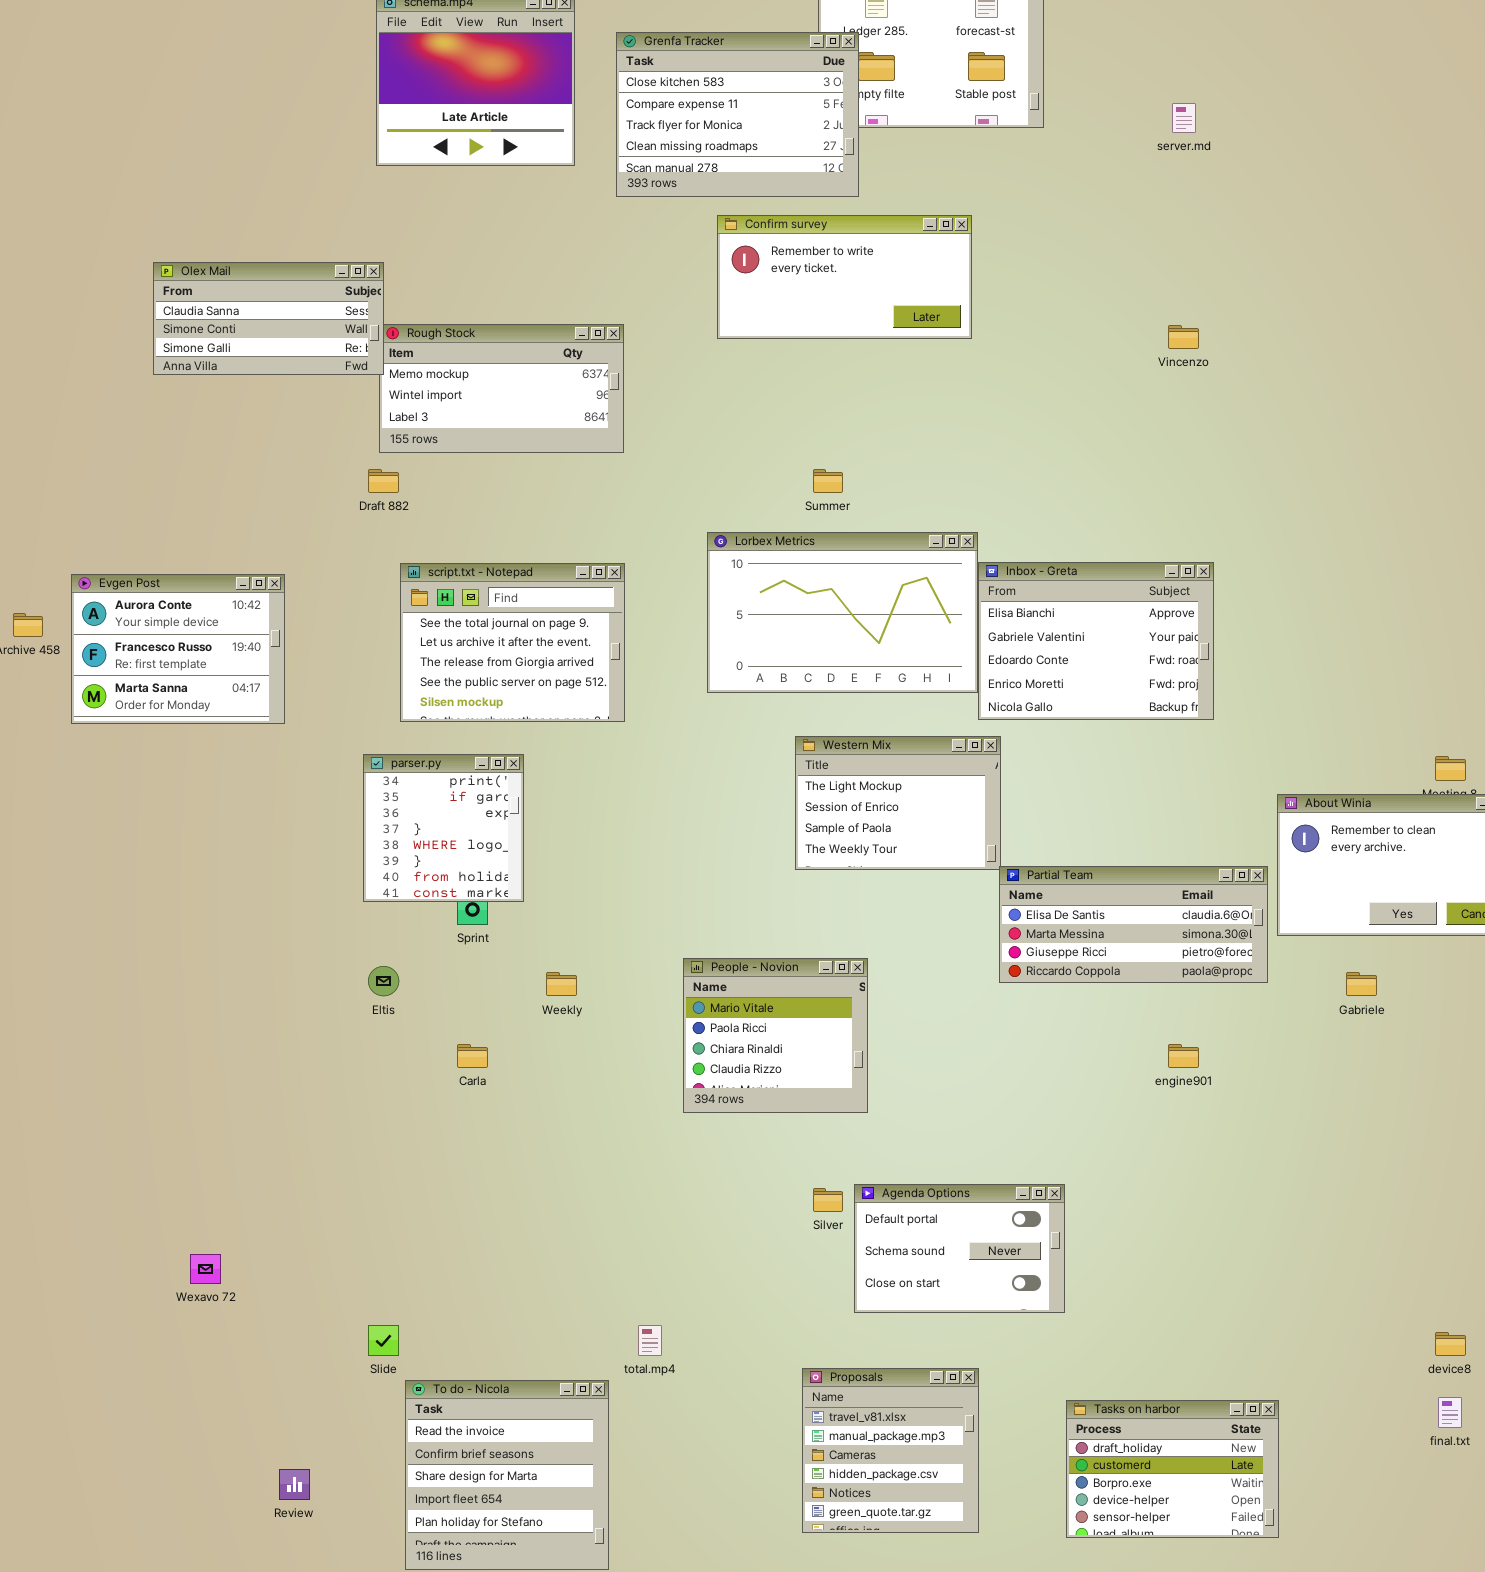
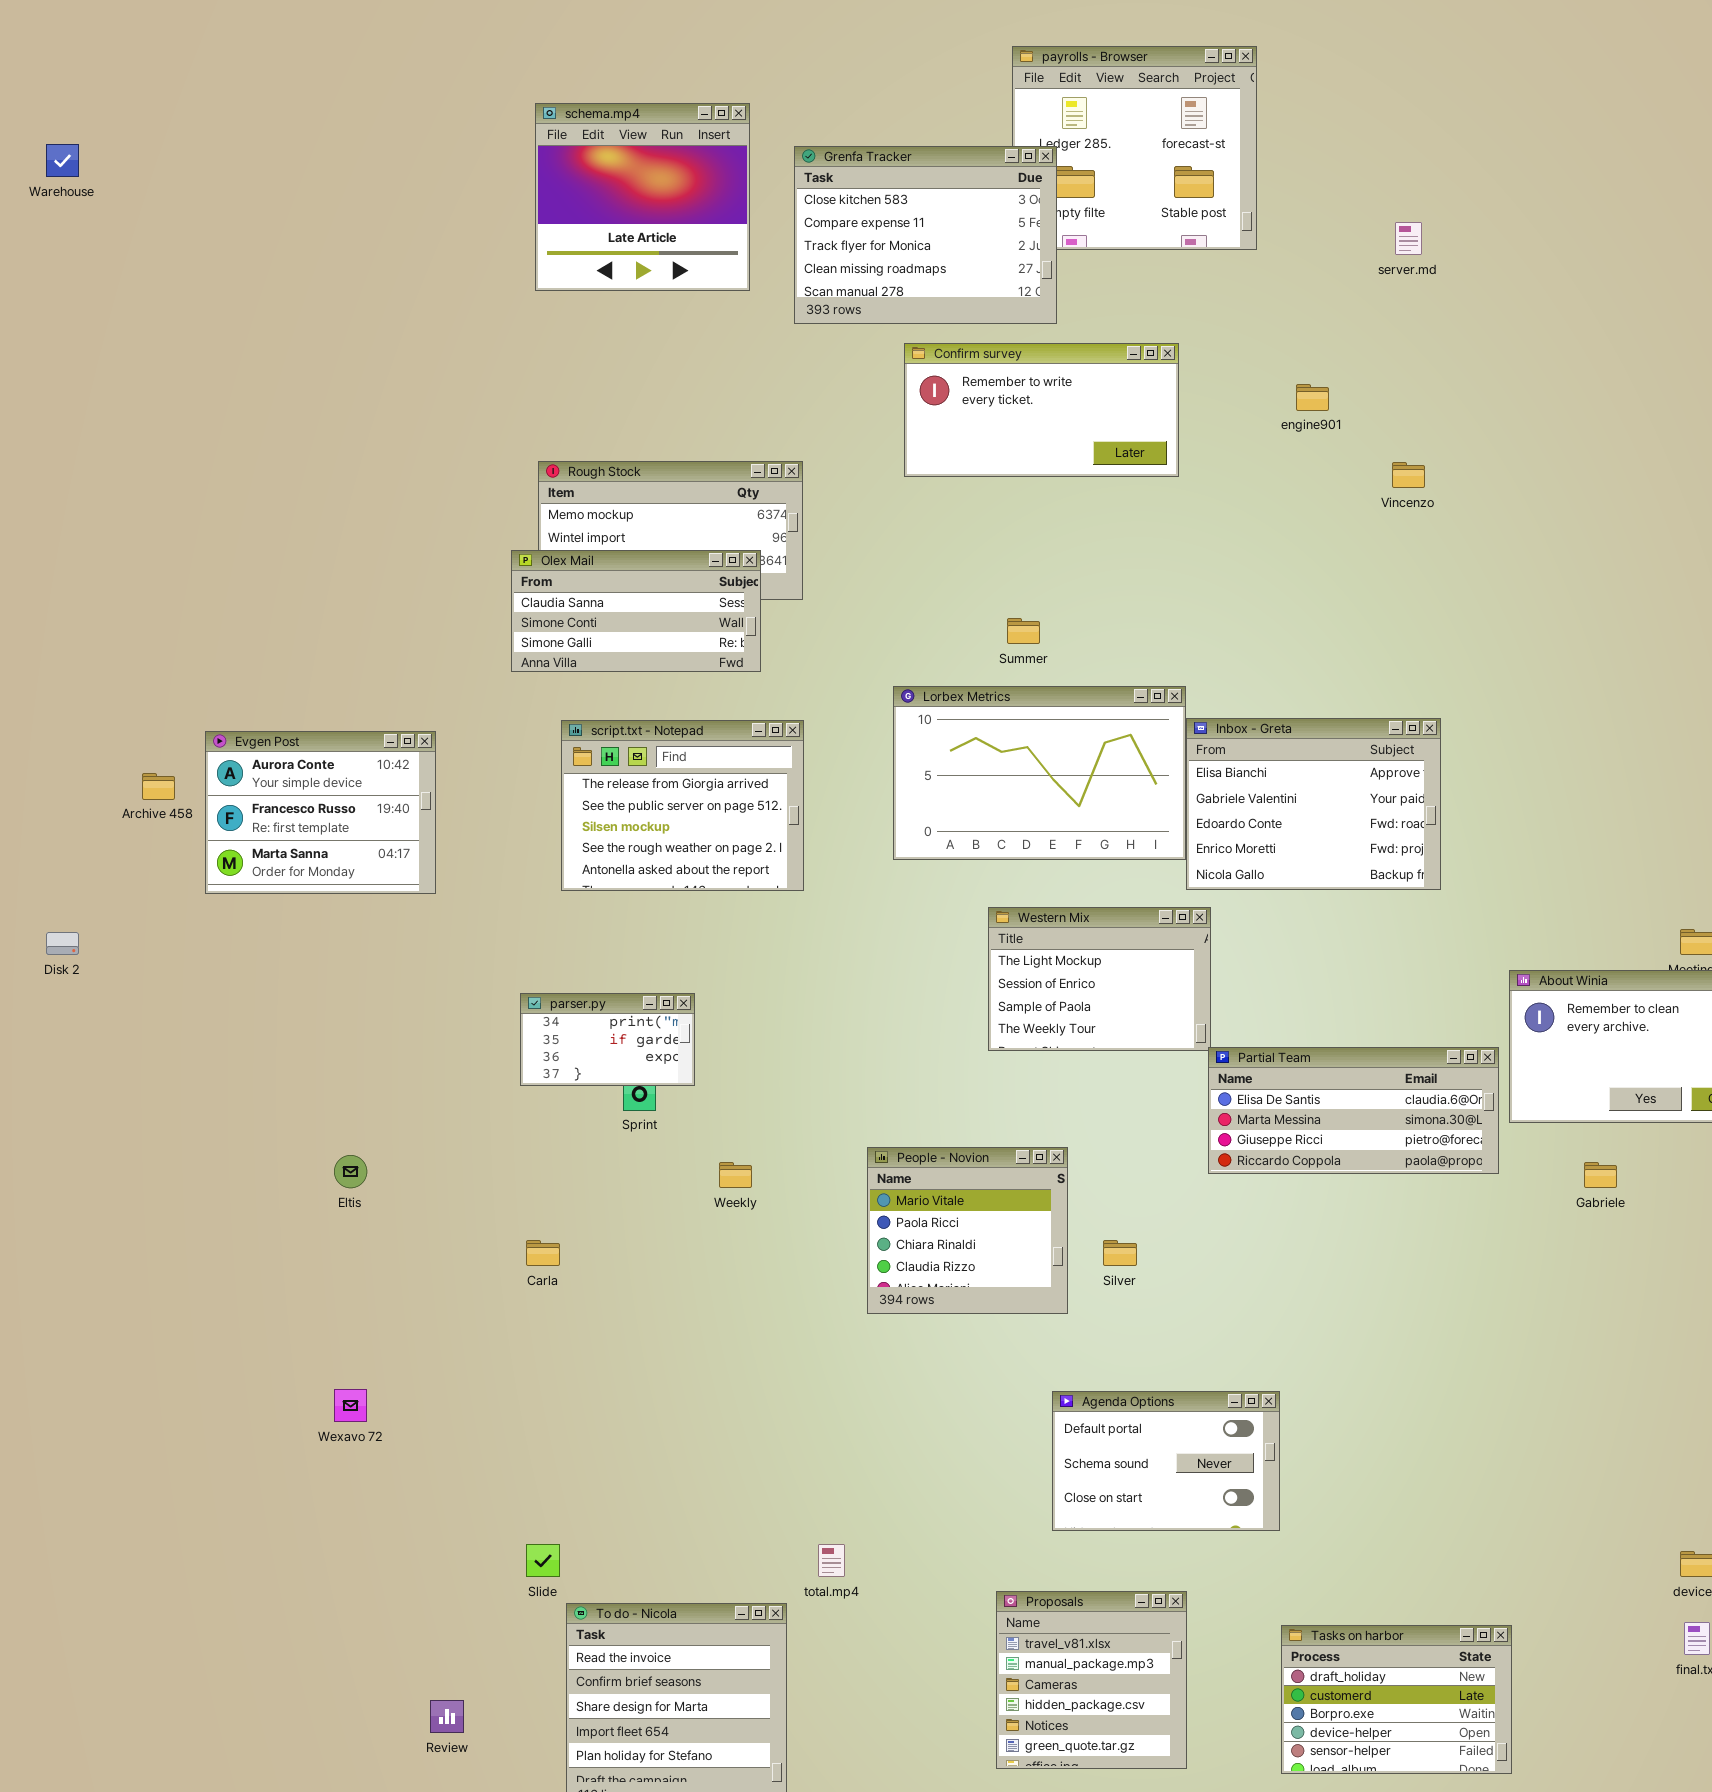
Olex Mail: [153,262,384,375] -> [511,550,761,672], moved
script.txt - Notepad: [400,563,625,722] -> [561,720,804,891], scrolled down 2 rows
parser.py: [363,754,524,902] -> [520,993,695,1086], resized
Eltis: [368,966,399,996] -> [334,1155,367,1188], moved
Carla: [457,1044,488,1068] -> [526,1240,560,1266], moved
engine901: [1168,1044,1199,1068] -> [1296,384,1329,411], moved
Silver: [813,1188,843,1212] -> [1103,1240,1137,1266], moved
Wexavo 72: [190,1254,221,1284] -> [334,1389,367,1422], moved

